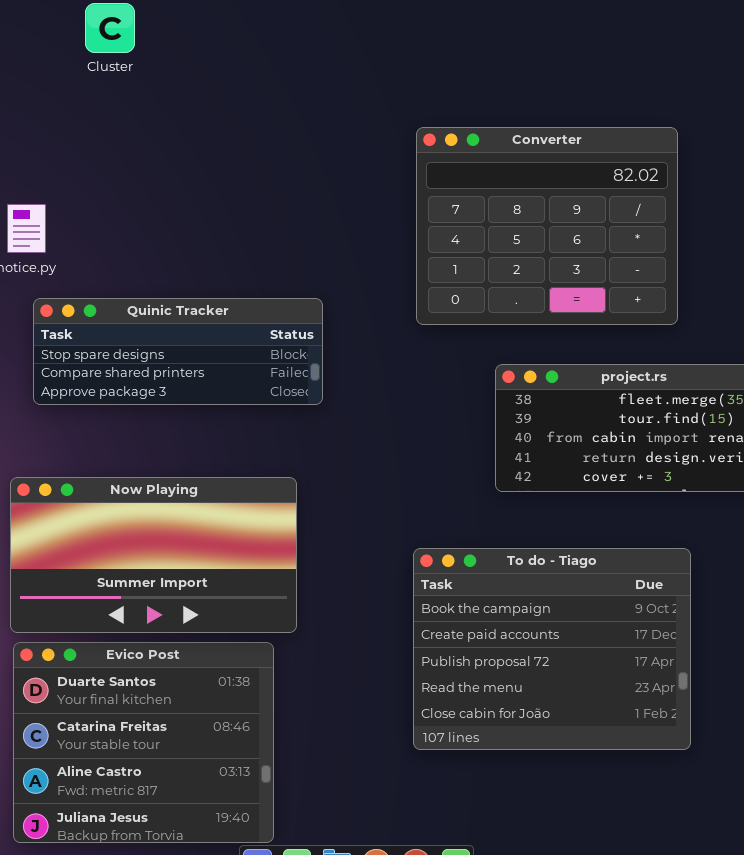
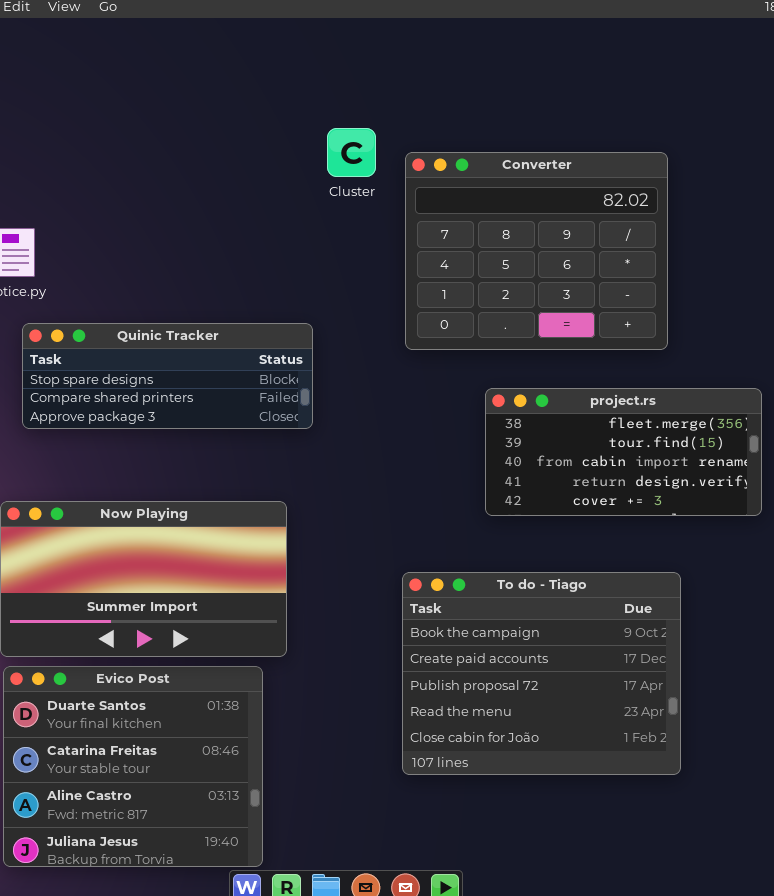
Cluster: [85,3,135,53] -> [327,128,376,177], moved

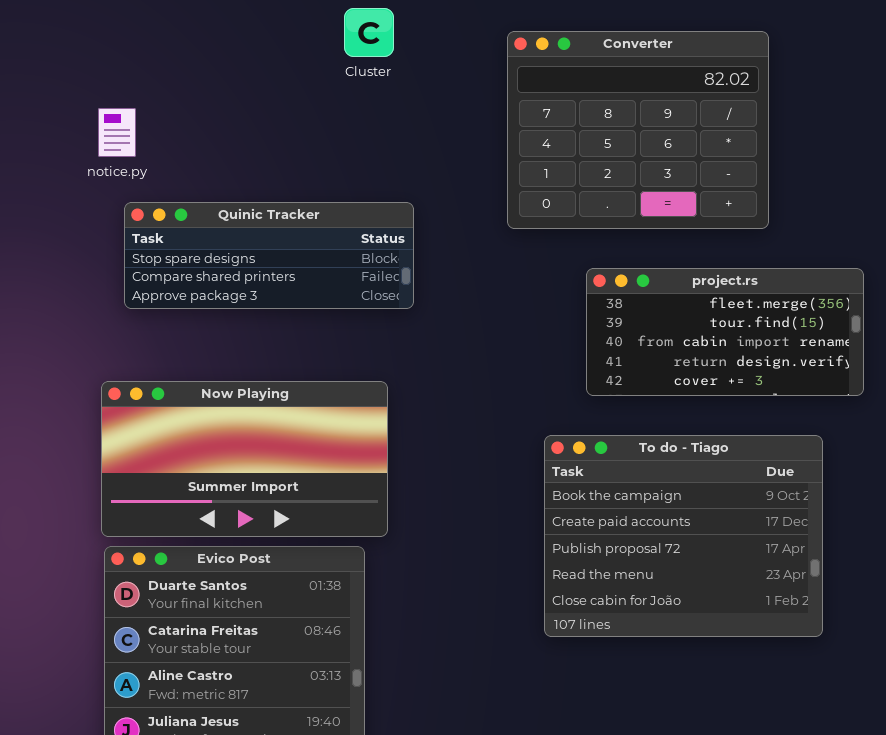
Cluster: [327,128,376,177] -> [344,8,394,57], moved
To do - Tiago: [402,572,681,775] -> [544,435,823,637], moved

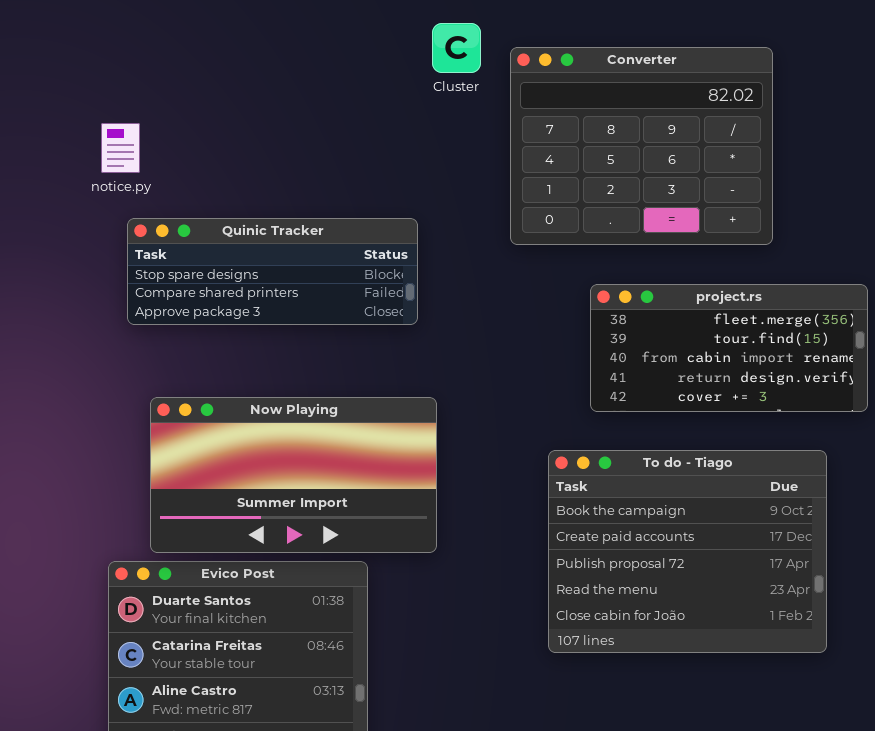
Cluster: [344,8,394,57] -> [432,23,481,73], moved
Now Playing: [101,381,388,537] -> [150,397,437,553], moved

